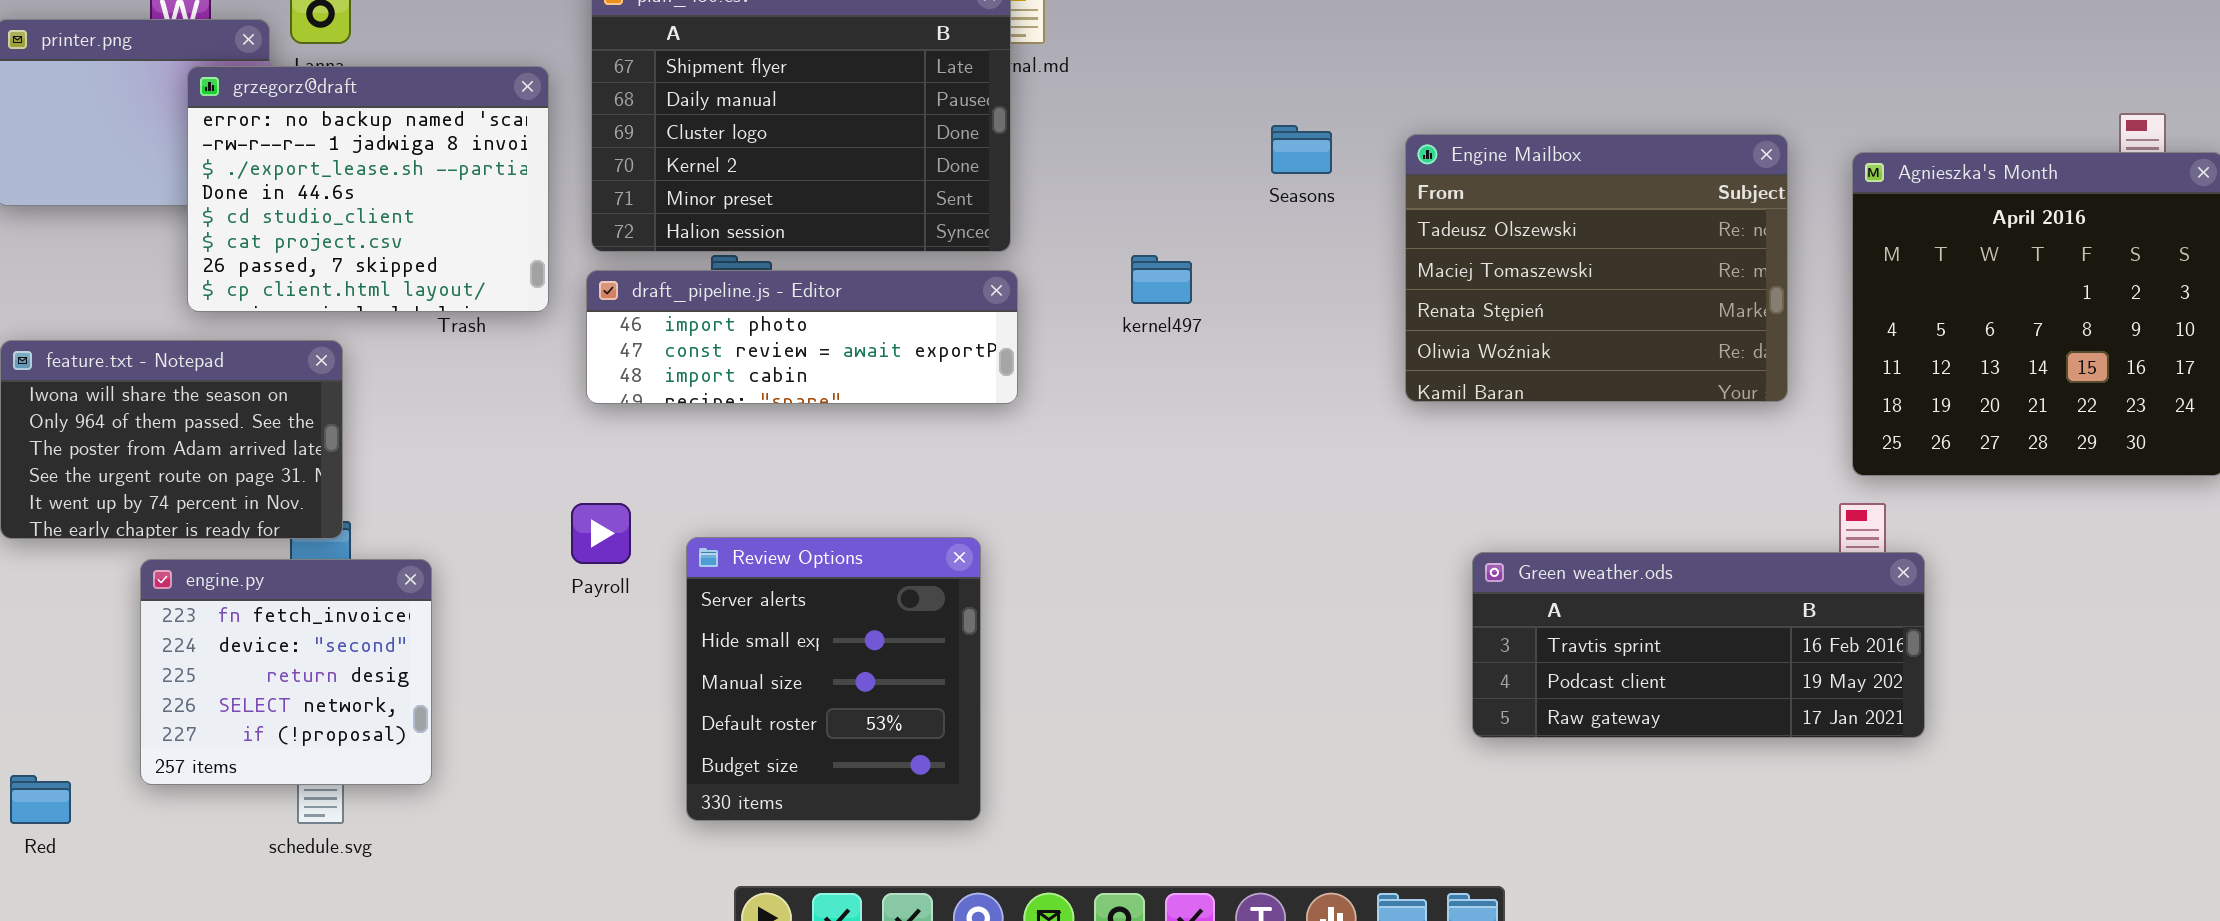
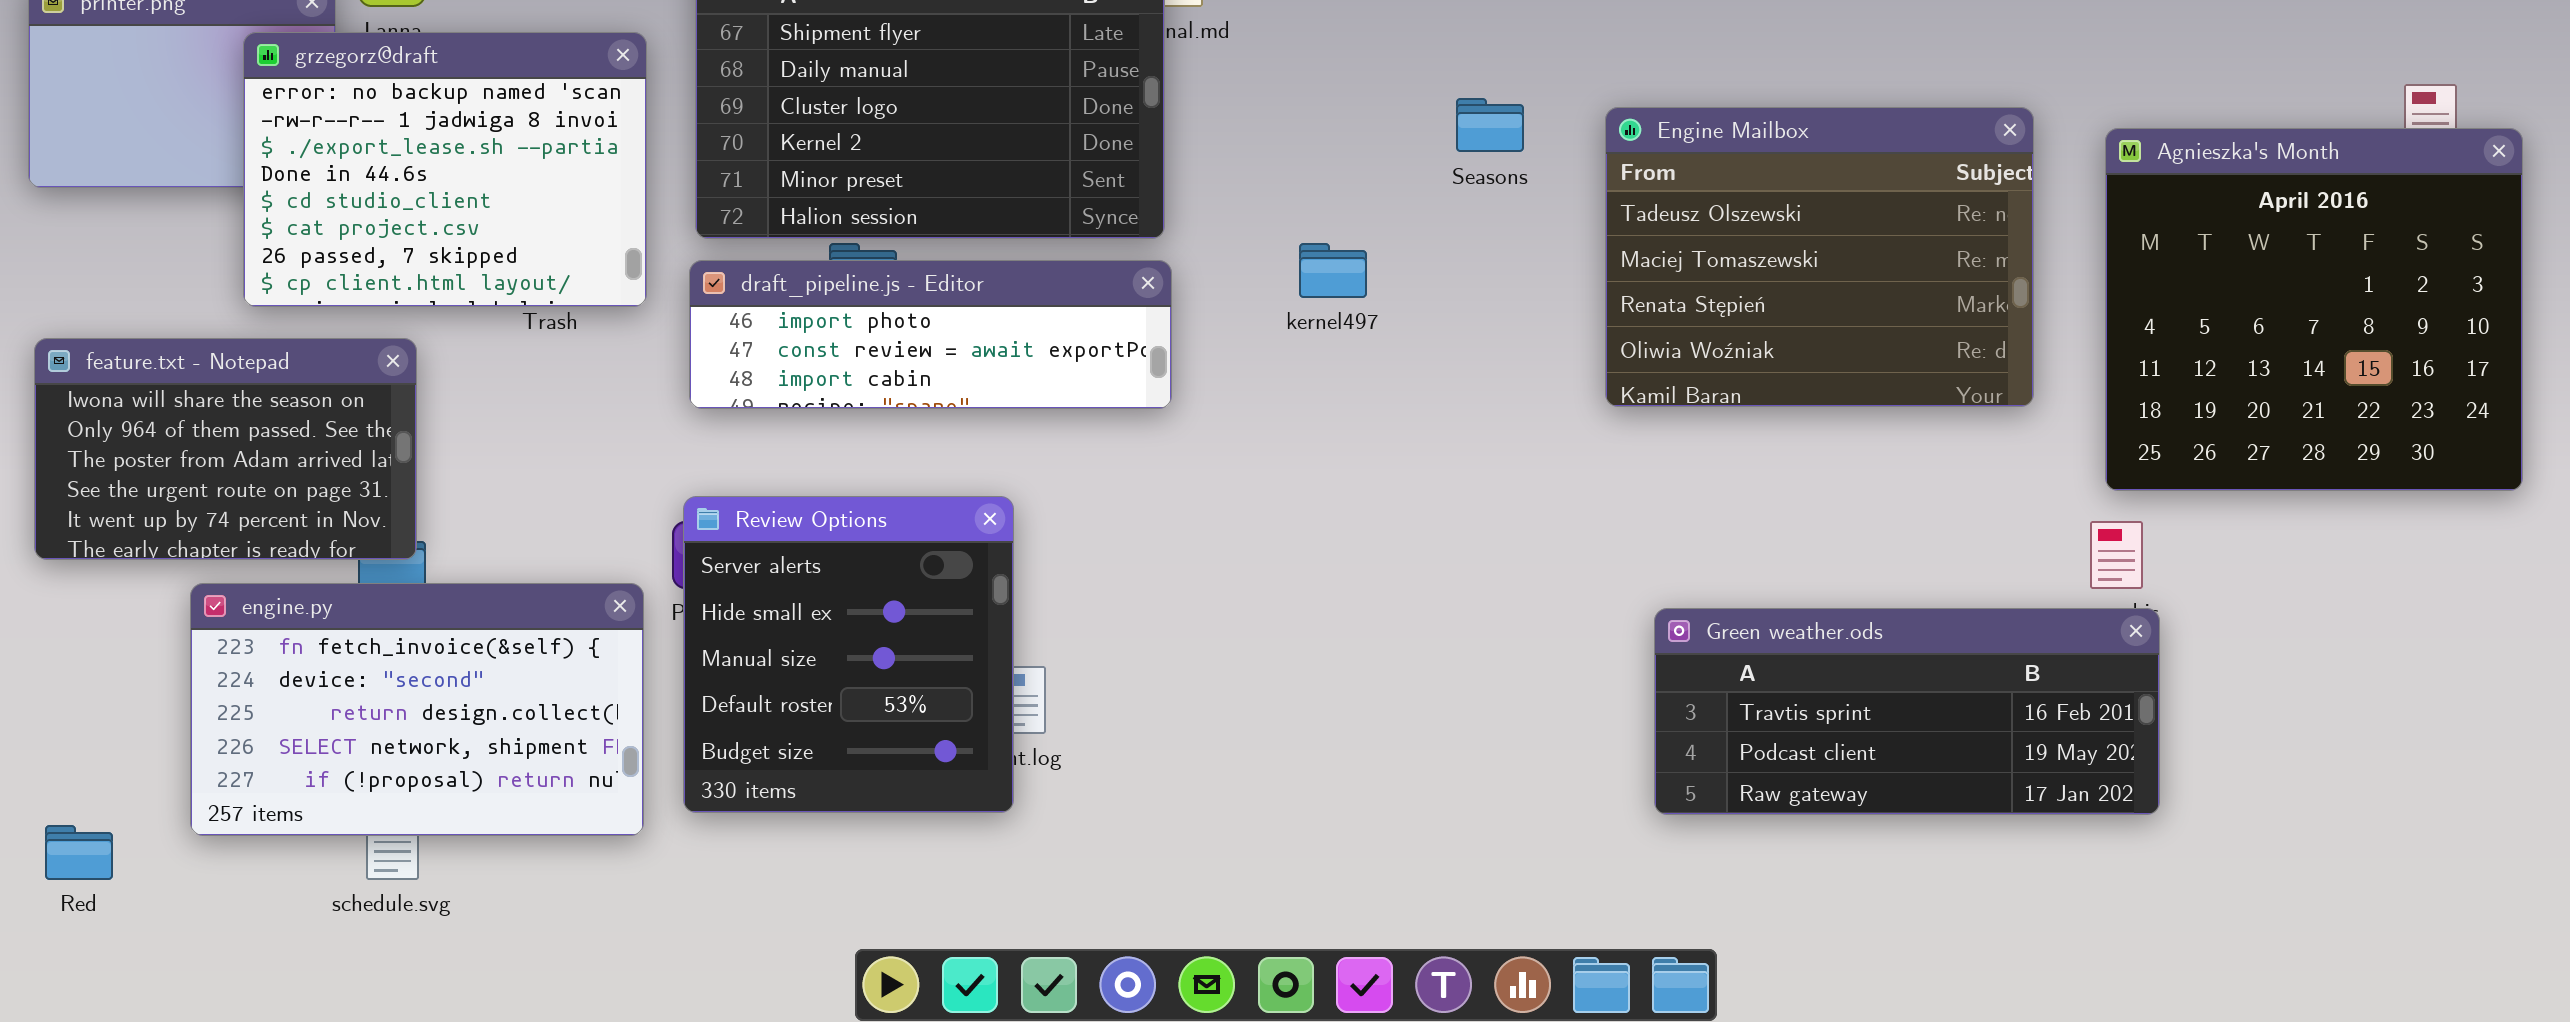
Review Options: [686,537,981,821] -> [683,496,1014,813], moved
Green weather.ods: [1472,552,1925,738] -> [1654,608,2160,815], moved
engine.py: [140,559,432,785] -> [190,583,644,836], resized

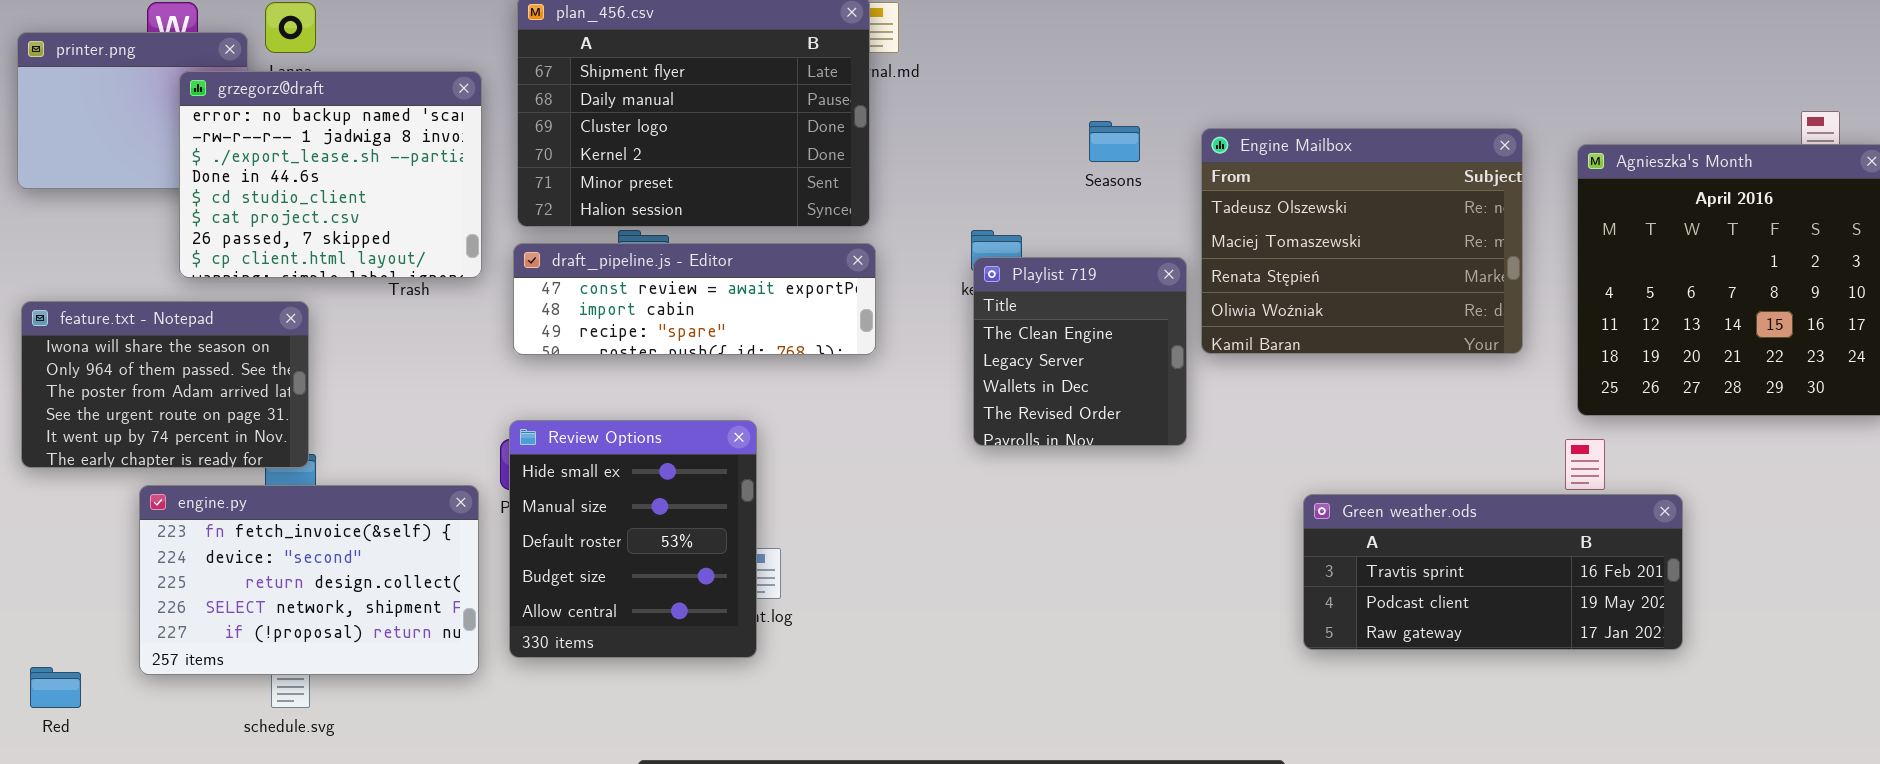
draft_pipeline.js - Editor: [689,260,1172,409] -> [513,243,876,355], scrolled down 1 row
Playlist 719: none -> [973,257,1187,446], opened
Review Options: [683,496,1014,813] -> [509,420,757,658], scrolled down 1 row
Green weather.ods: [1654,608,2160,815] -> [1303,494,1683,650], moved

